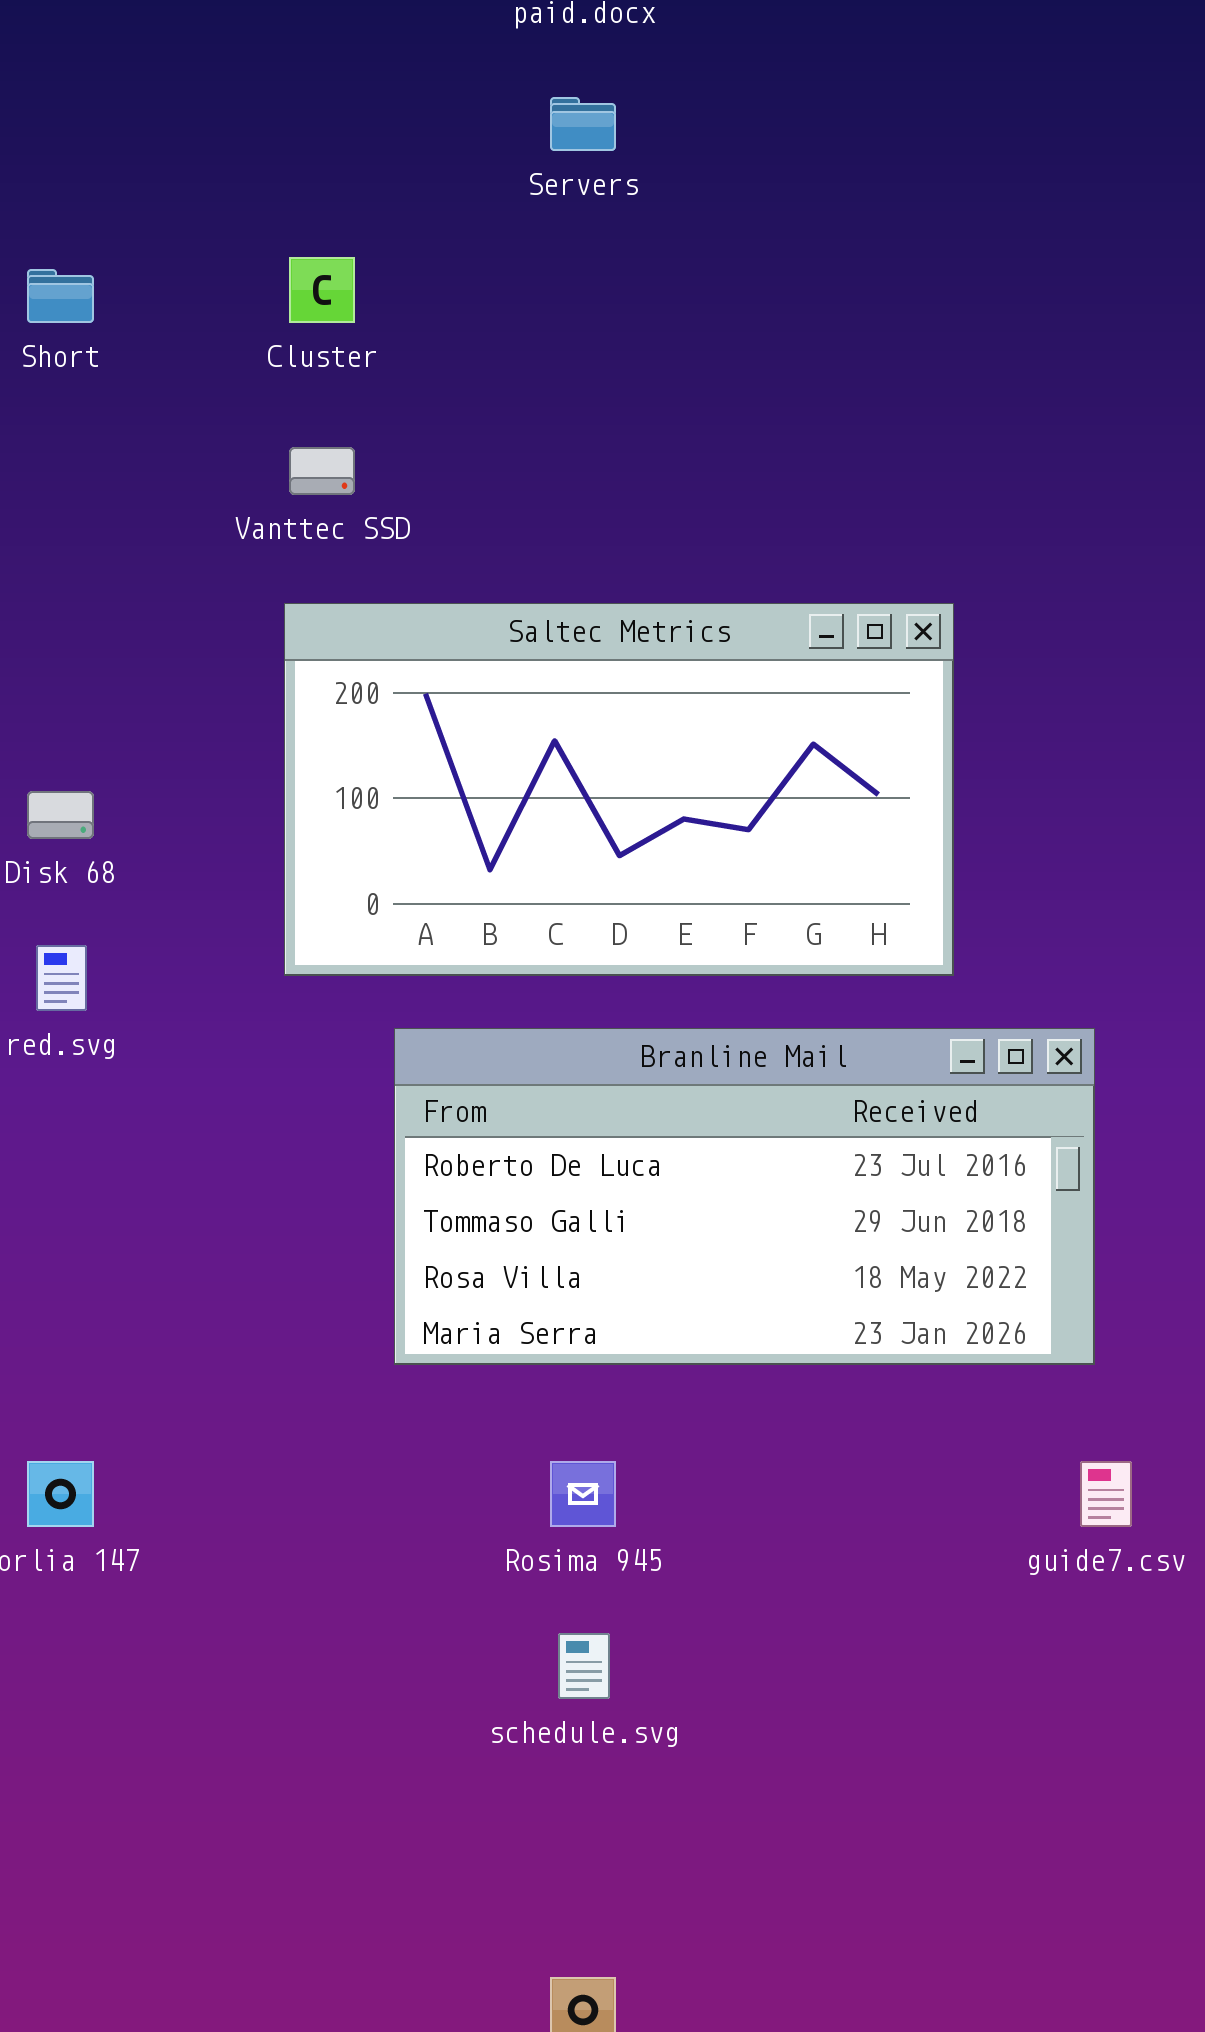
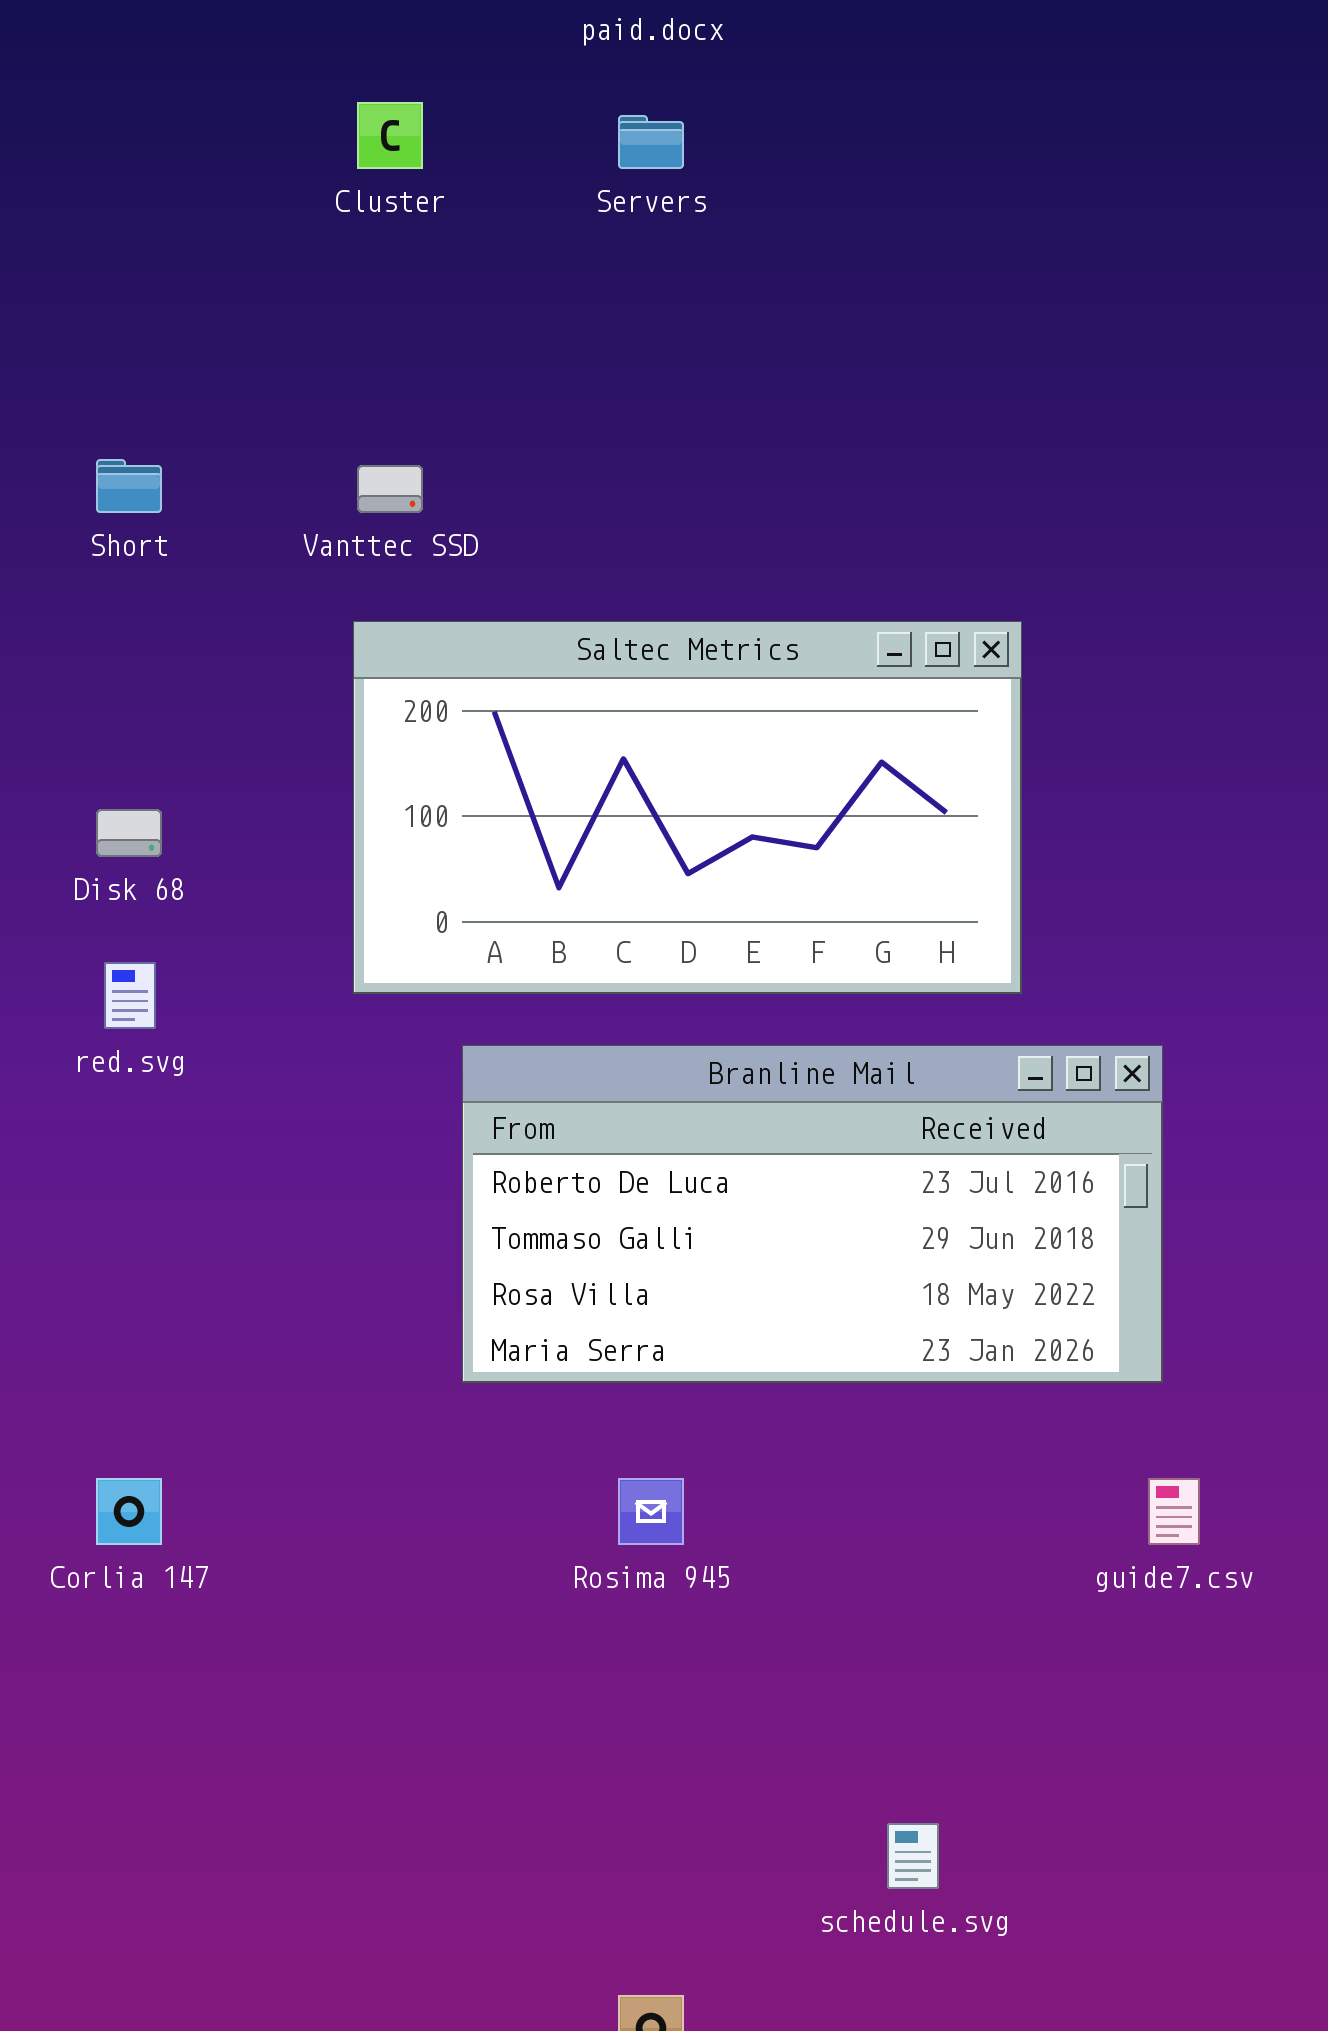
Cluster: [289,257,355,323] -> [357,102,423,169], moved
Short: [27,269,94,323] -> [96,459,162,513], moved
schedule.svg: [558,1633,610,1699] -> [887,1823,939,1889], moved

